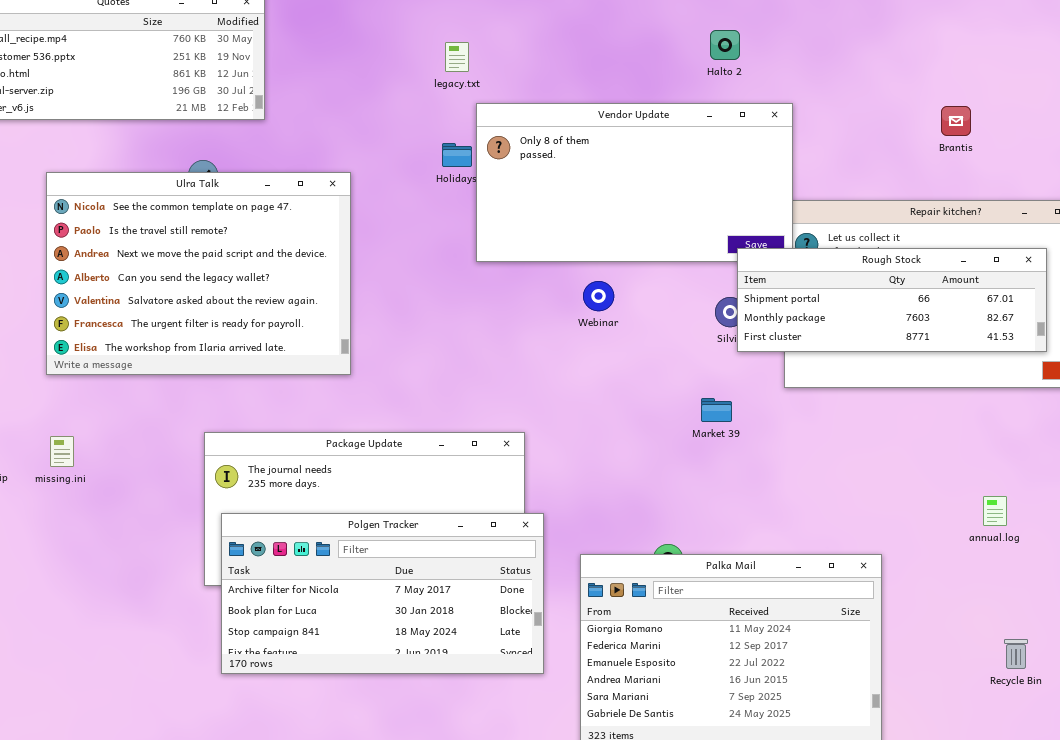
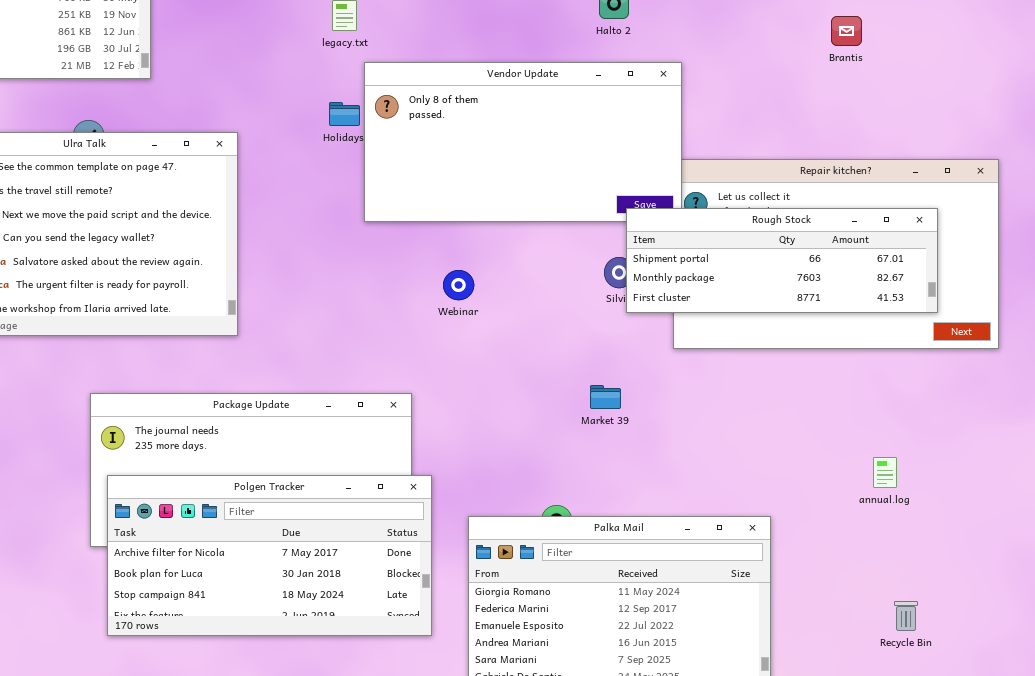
Brantis: [941,106,971,136] -> [831,16,862,46], moved
Webinar: [583,281,614,311] -> [443,270,474,300], moved
Market 39: [701,398,732,422] -> [590,385,621,409], moved

